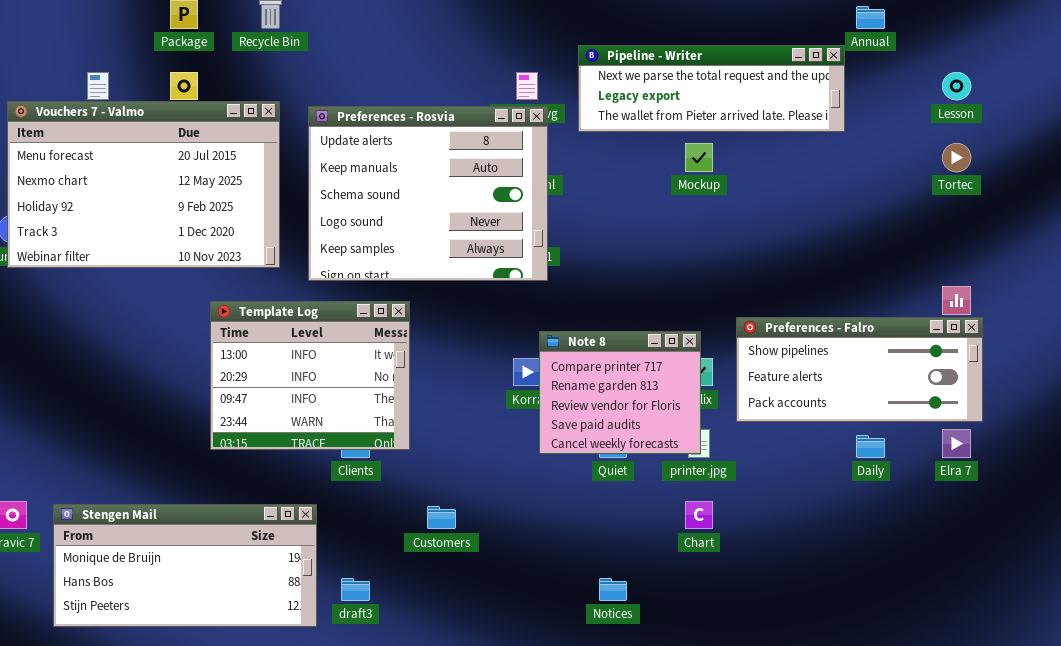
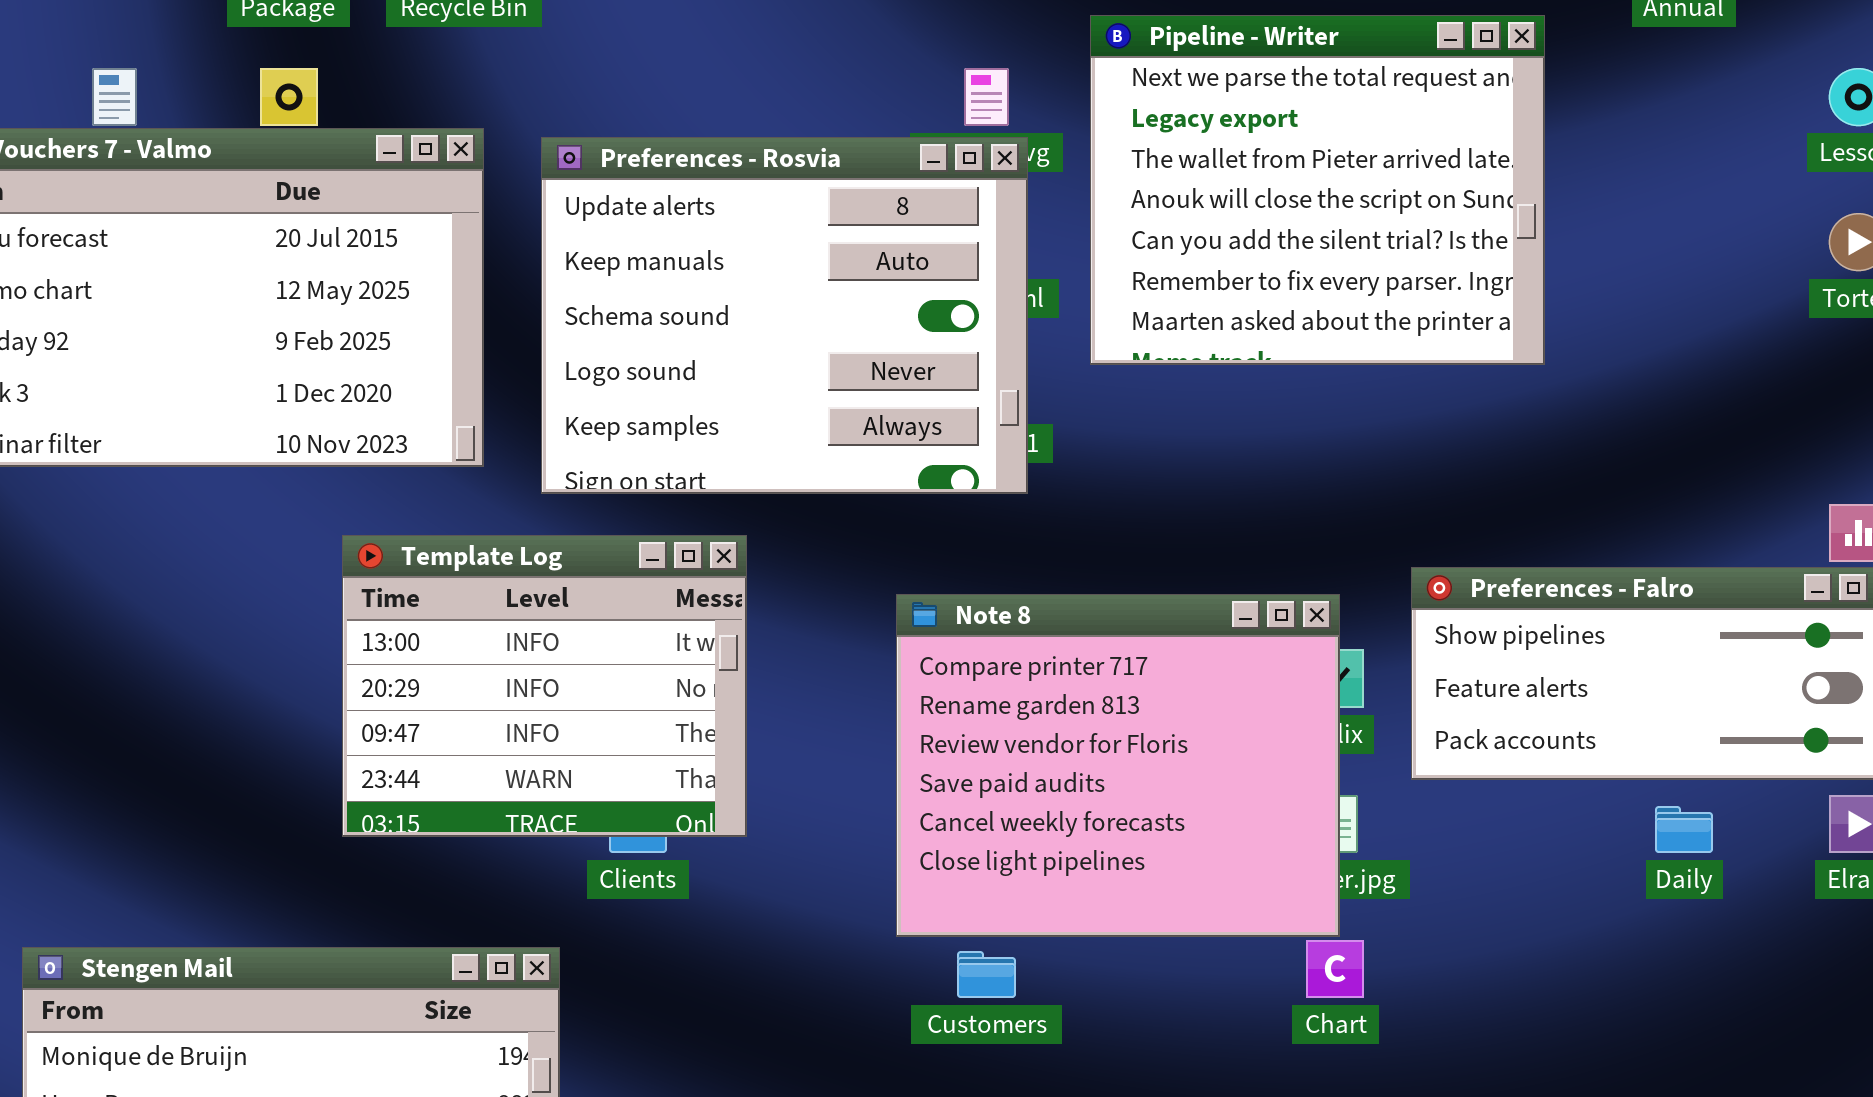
Pipeline - Writer: [578,45,845,132] -> [1090,15,1545,365], resized
Note 8: [539,331,701,454] -> [896,594,1340,937], resized
Customers: [427,506,456,529] -> [957,951,1016,998], moved

